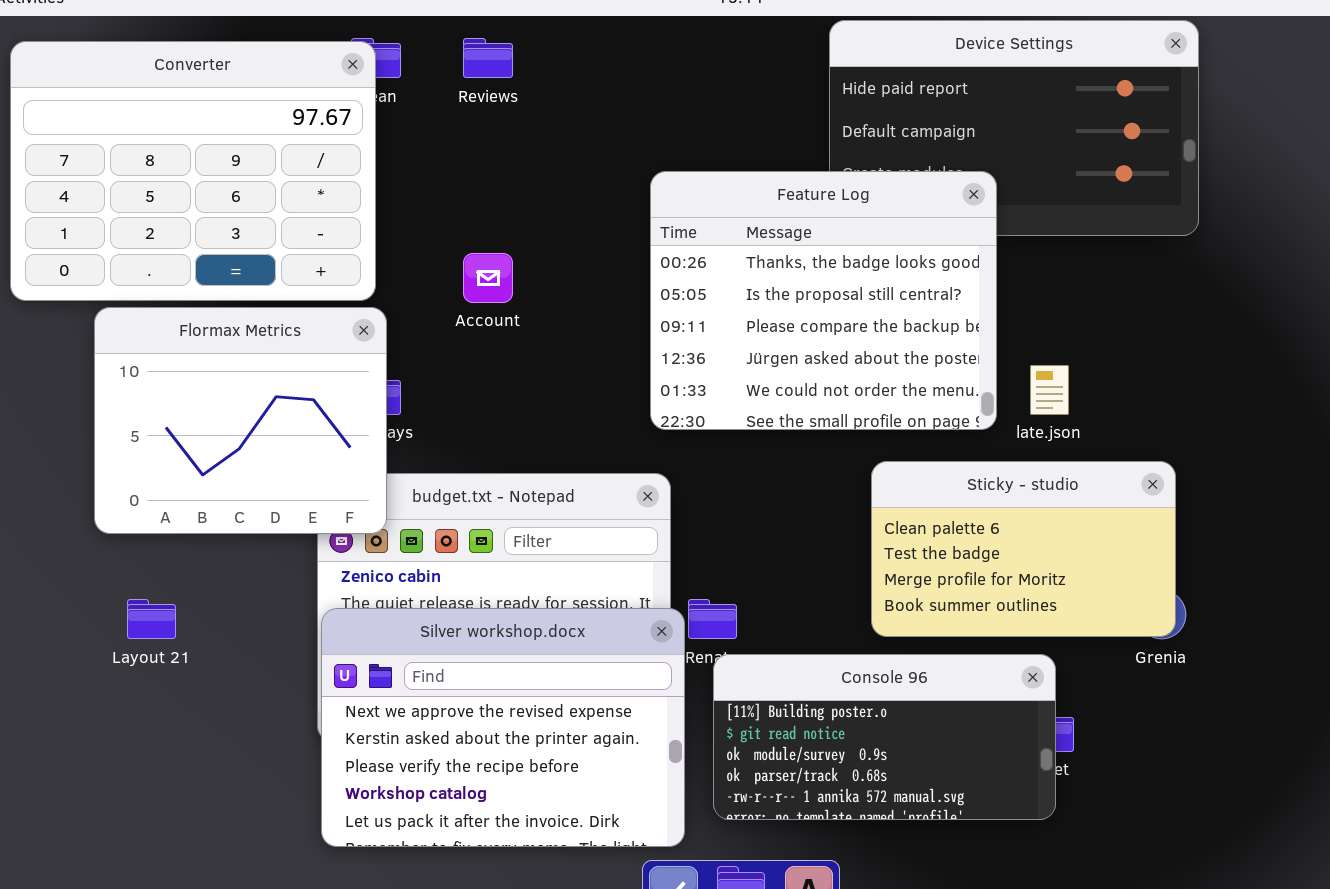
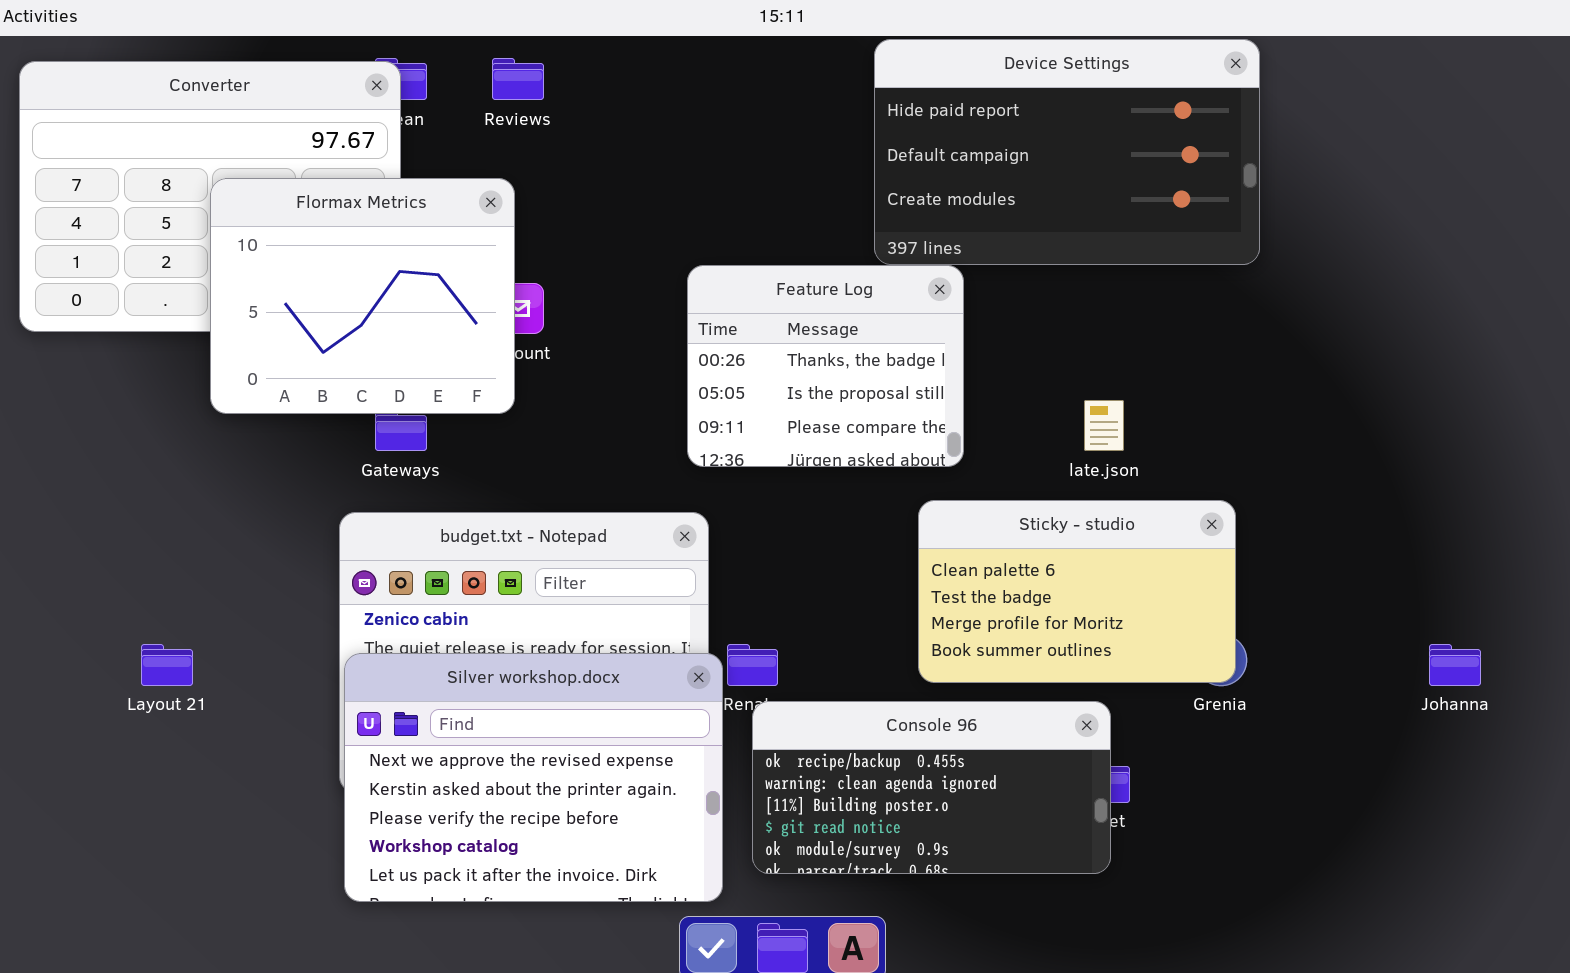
Feature Log: [650,171,997,430] -> [687,265,964,467], resized
Flormax Metrics: [94,307,387,534] -> [210,178,515,414], moved
Console 96: [713,654,1056,820] -> [752,701,1111,874], scrolled up 2 rows

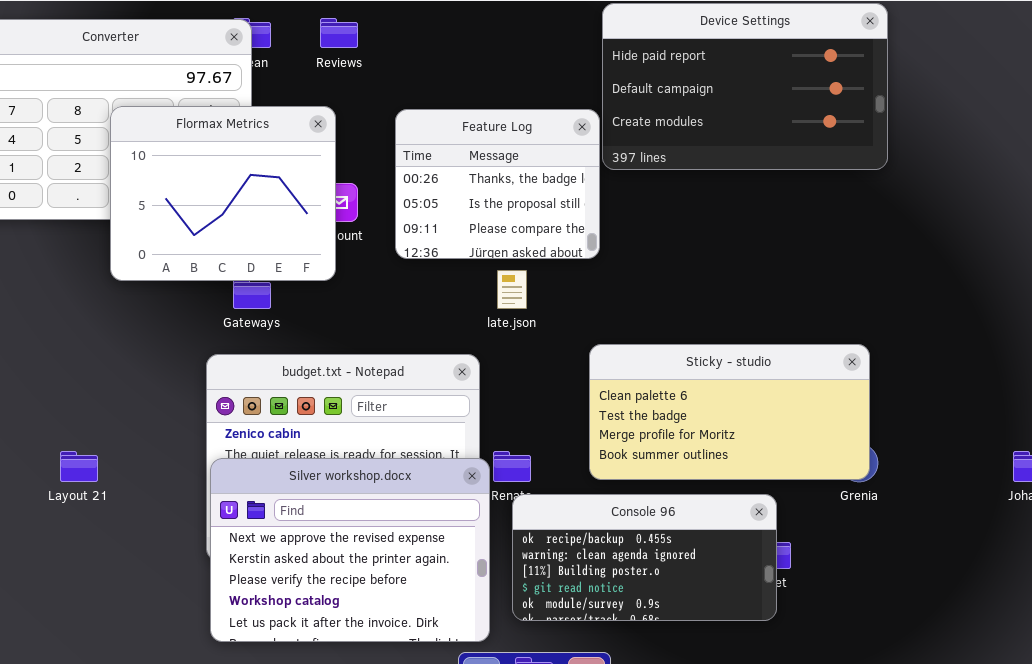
Feature Log: [687,265,964,467] -> [395,109,600,259], moved
late.json: [1084,400,1124,451] -> [497,270,527,309], moved
Sticky - studio: [918,500,1236,683] -> [589,344,870,480], resized

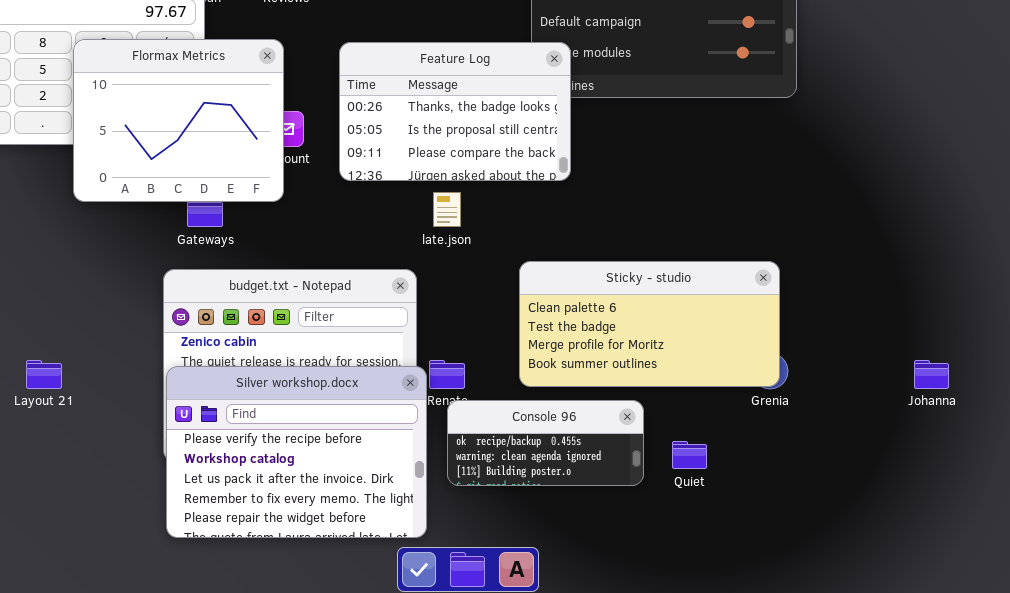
Feature Log: [395,109,600,259] -> [339,42,571,181], resized
Silver workshop.docx: [210,458,490,642] -> [166,366,427,538], scrolled down 2 rows
Console 96: [512,494,777,621] -> [447,400,644,486], resized

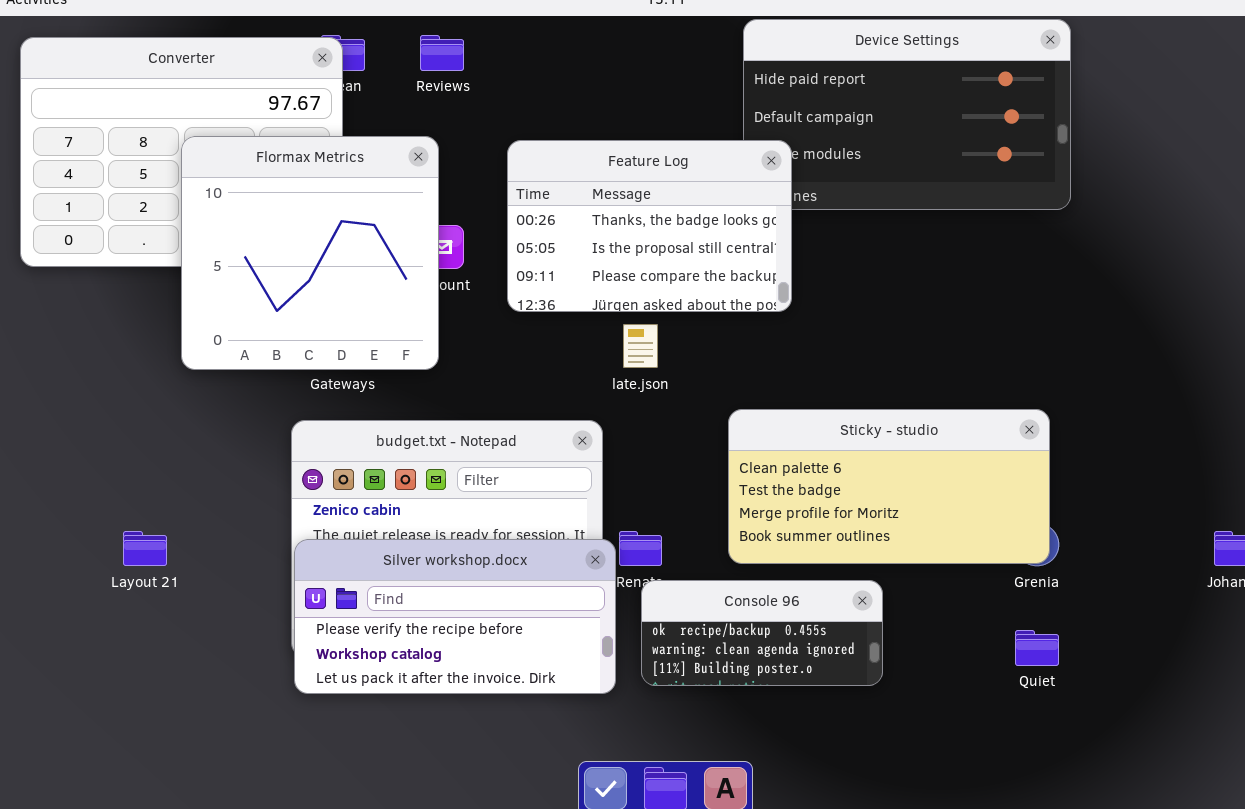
Flormax Metrics: [73,39,284,202] -> [181,136,439,370], resized
Silver workshop.docx: [166,366,427,538] -> [294,539,616,694], resized
Quiet: [672,441,707,469] -> [1015,630,1059,666], moved

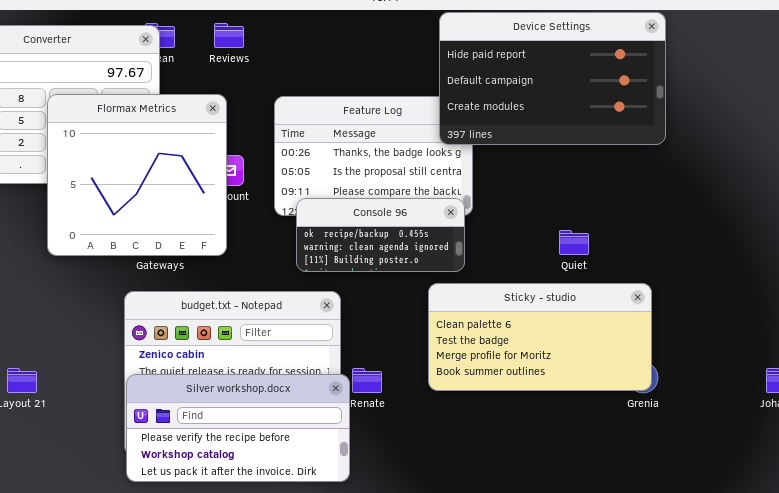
Device Settings: [743,19,1071,210] -> [439,12,666,145], raised
Console 96: [641,580,883,686] -> [296,198,465,272], moved
Quiet: [1015,630,1059,666] -> [559,230,589,255], moved

